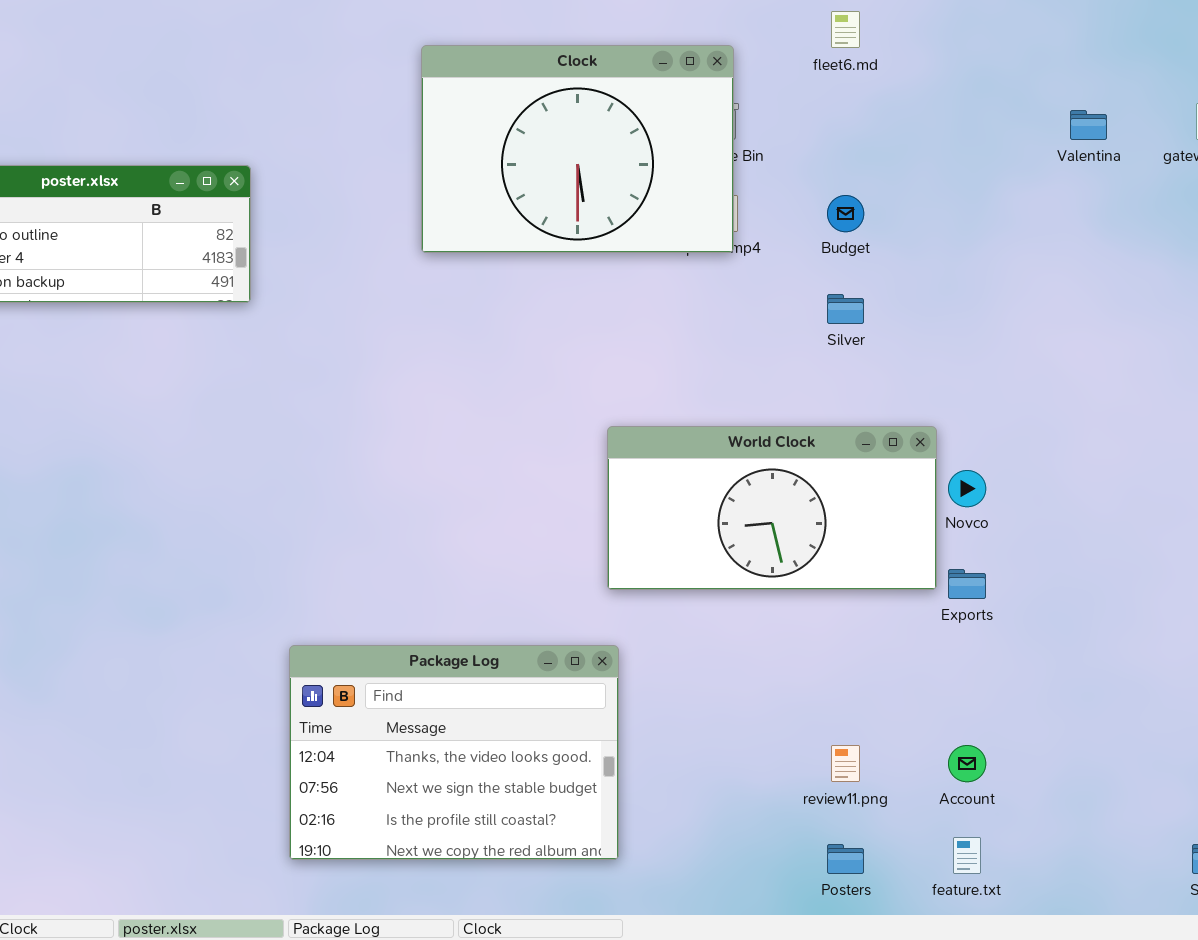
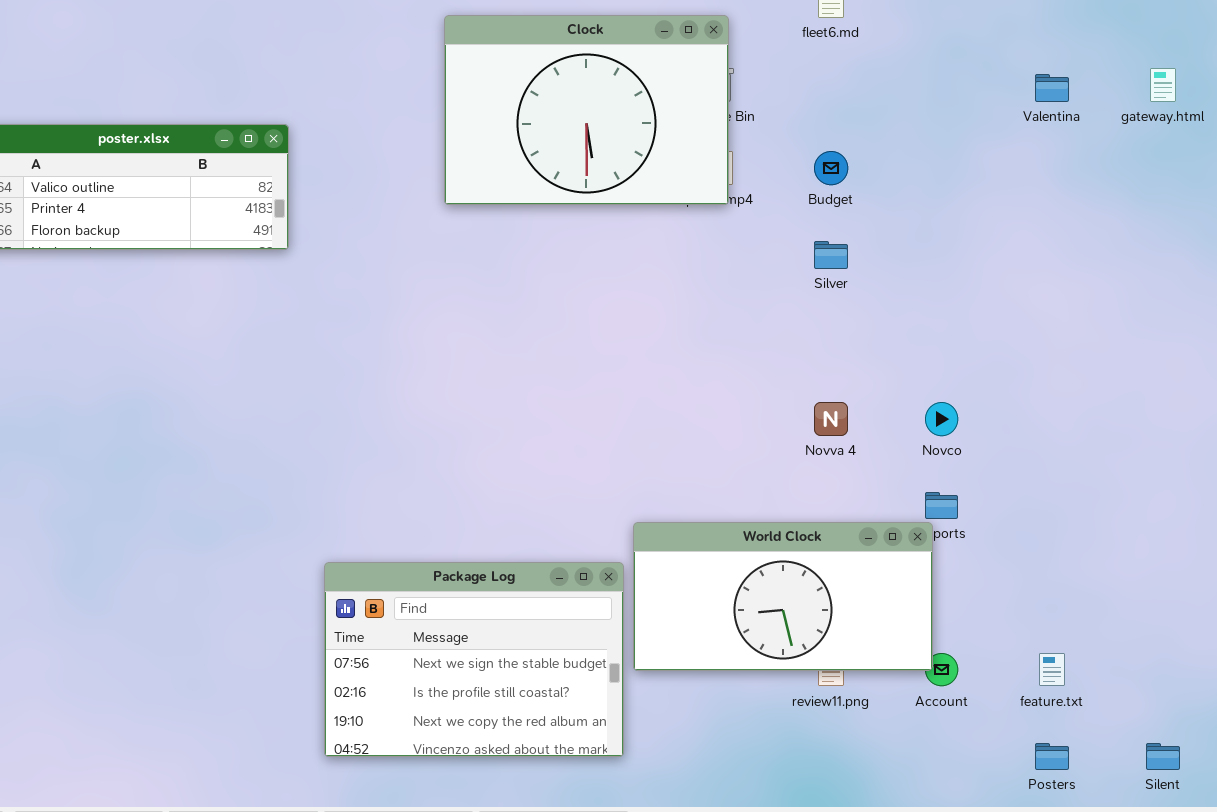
World Clock: [607,426,937,590] -> [633,522,933,671], moved
Package Log: [289,645,619,860] -> [324,562,624,757], scrolled down 1 row
feature.txt: [953,837,981,874] -> [1039,653,1065,686], moved
Posters: [827,844,864,874] -> [1035,743,1069,770], moved

